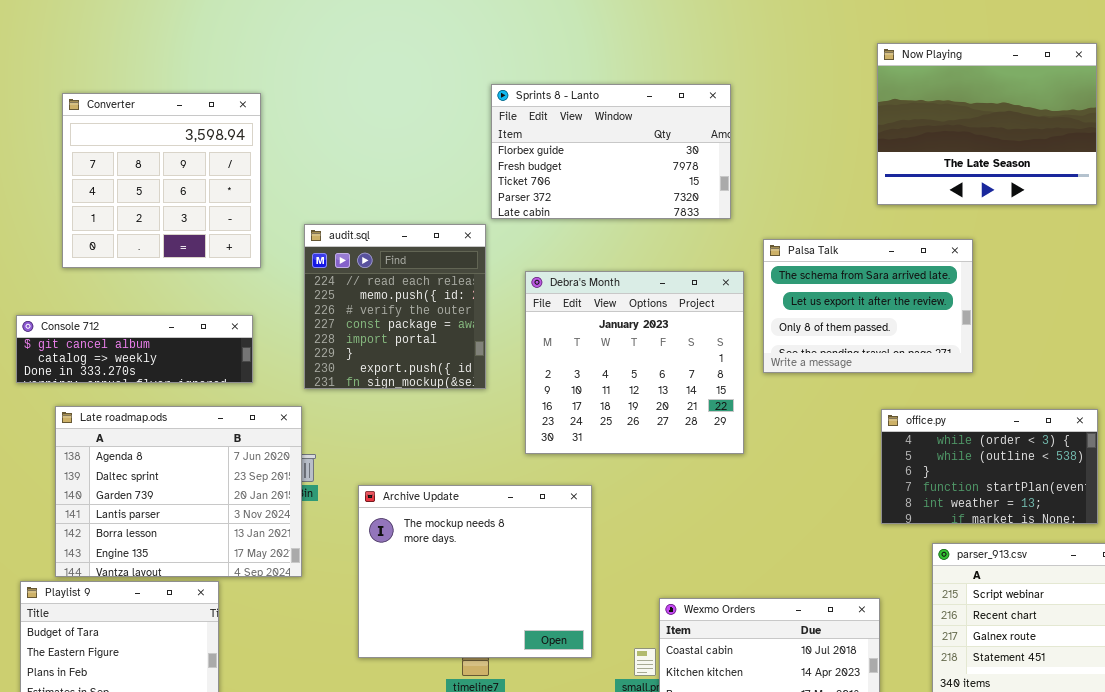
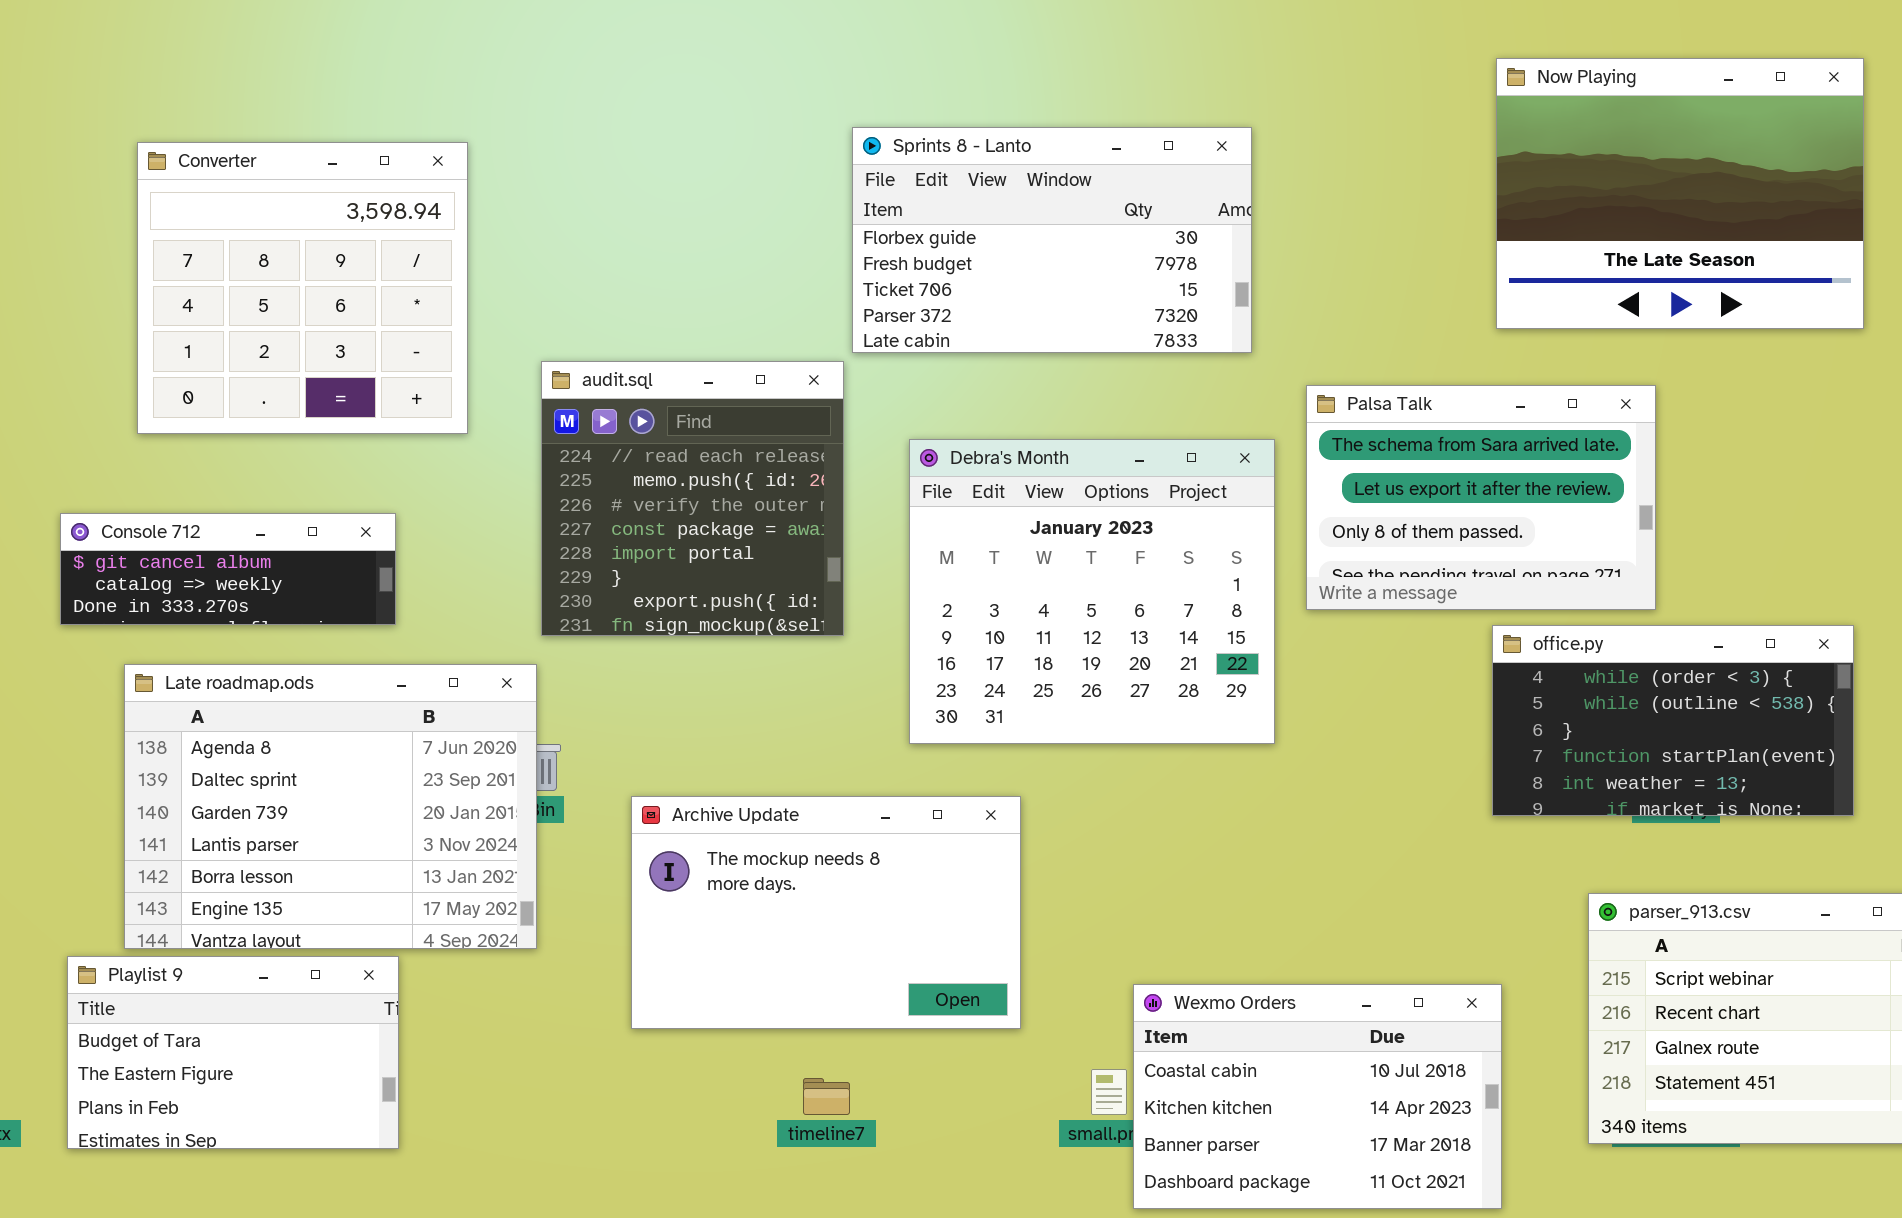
Console 712: [16,315,253,383] -> [60,513,396,625], resized
office.py: [881,409,1098,524] -> [1492,625,1854,816], moved
Archive Update: [358,485,592,658] -> [631,796,1021,1029], resized

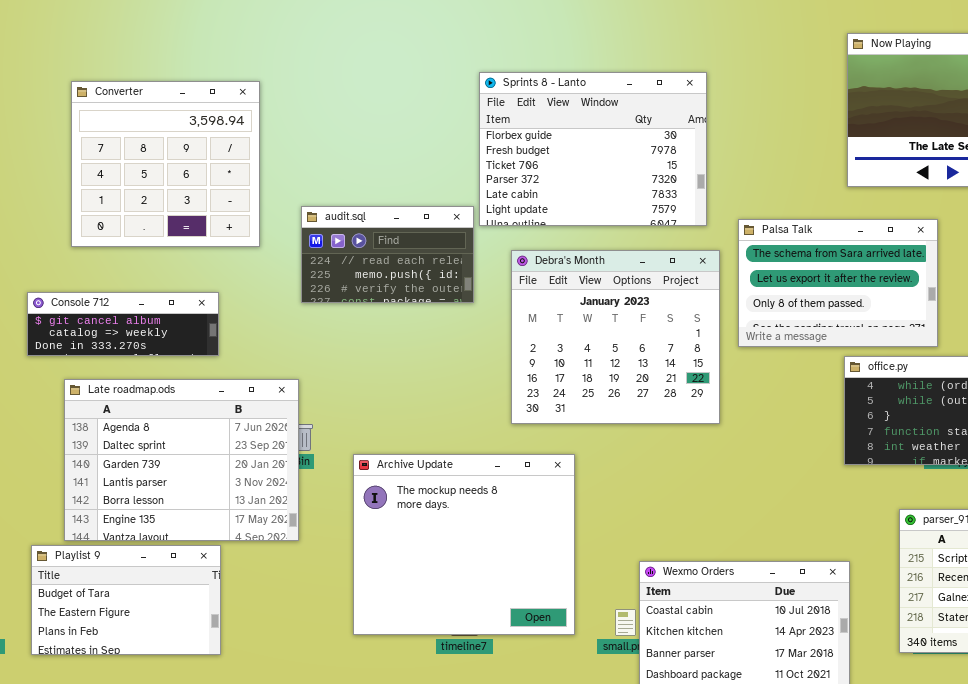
Sprints 8 - Lanto: [852,127,1252,353] -> [479,72,707,226], resized
audit.sql: [541,361,844,636] -> [301,206,474,303], resized
Archive Update: [631,796,1021,1029] -> [353,454,575,635], resized

